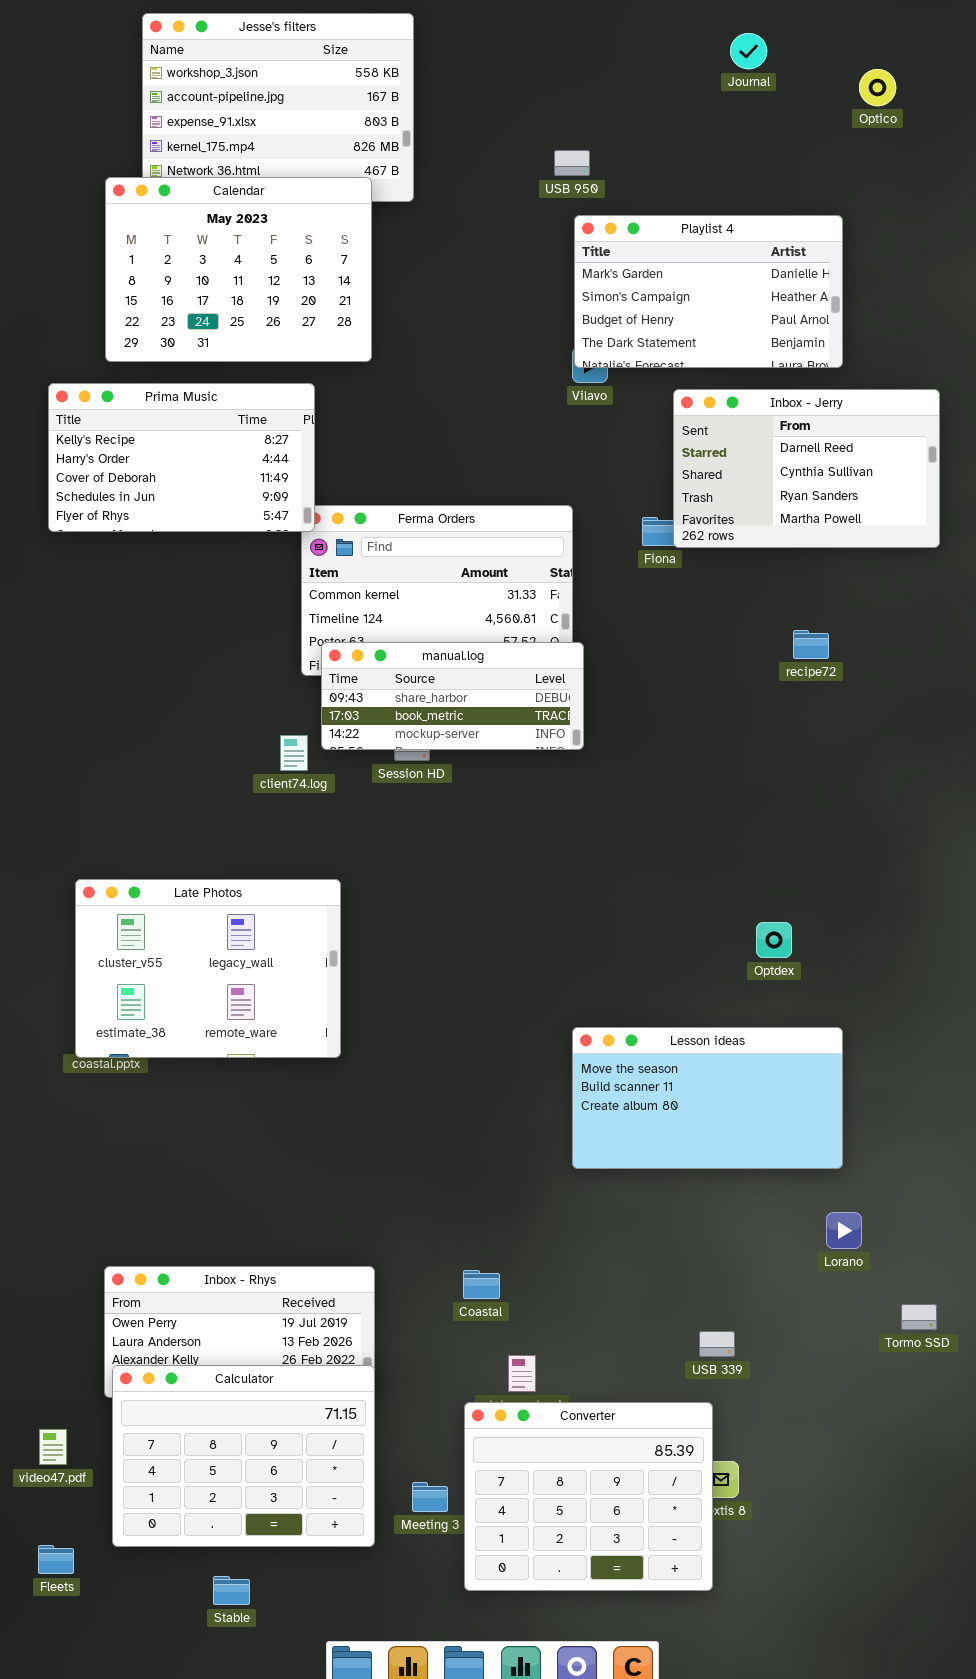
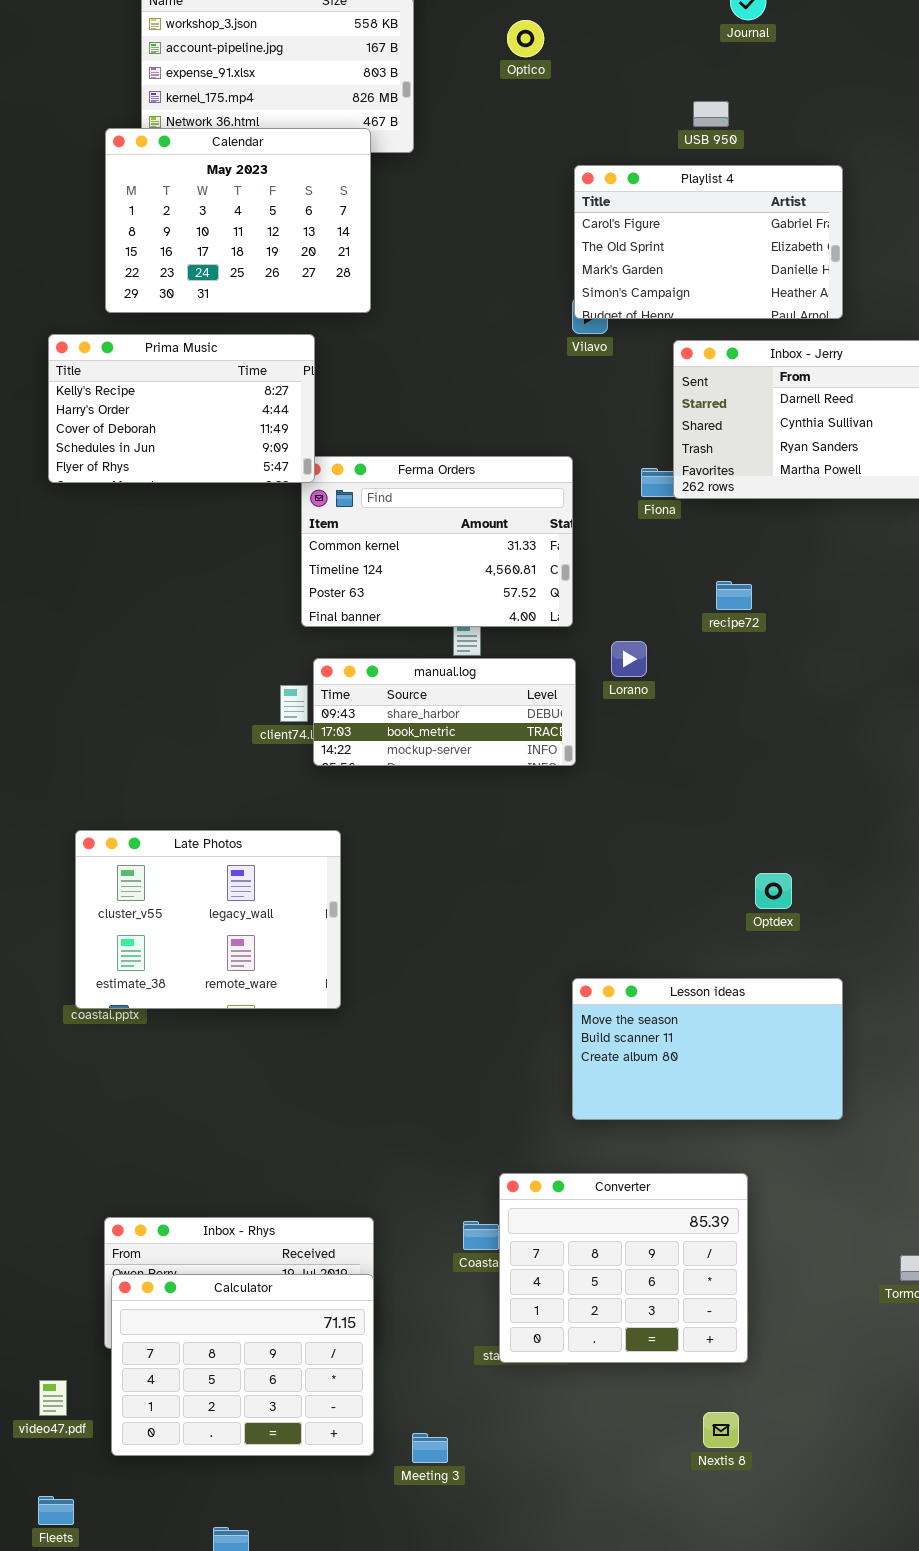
Optico: [859,69,896,106] -> [507,20,544,57], moved
USB 950: [554,150,590,176] -> [693,101,729,127], moved
Playlist 4: [574,215,843,368] -> [574,165,843,319], scrolled up 2 rows
recipe72: [793,630,829,659] -> [716,581,752,610], moved
manual.log: [321,642,584,750] -> [313,658,576,766], moved
Lorano: [826,1212,862,1249] -> [611,641,647,677], moved
Calculator: [112,1365,375,1547] -> [111,1274,374,1456], moved
Converter: [464,1402,713,1591] -> [499,1173,748,1363], moved

